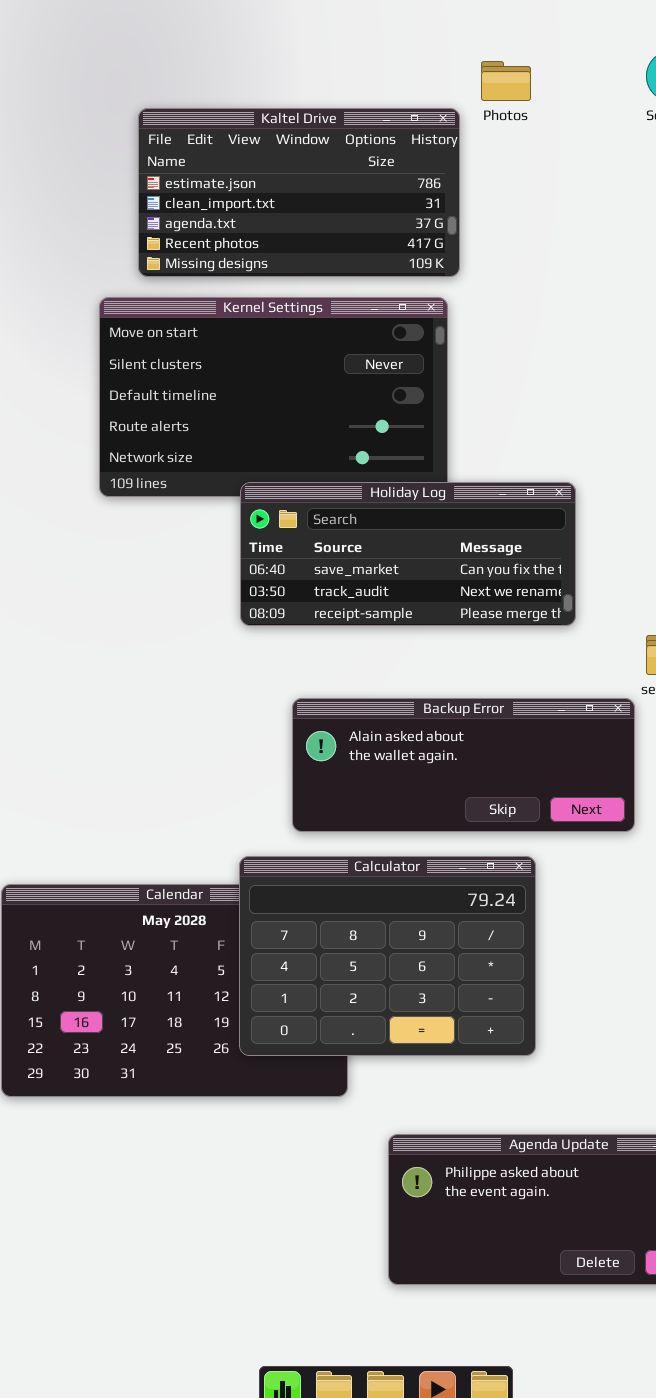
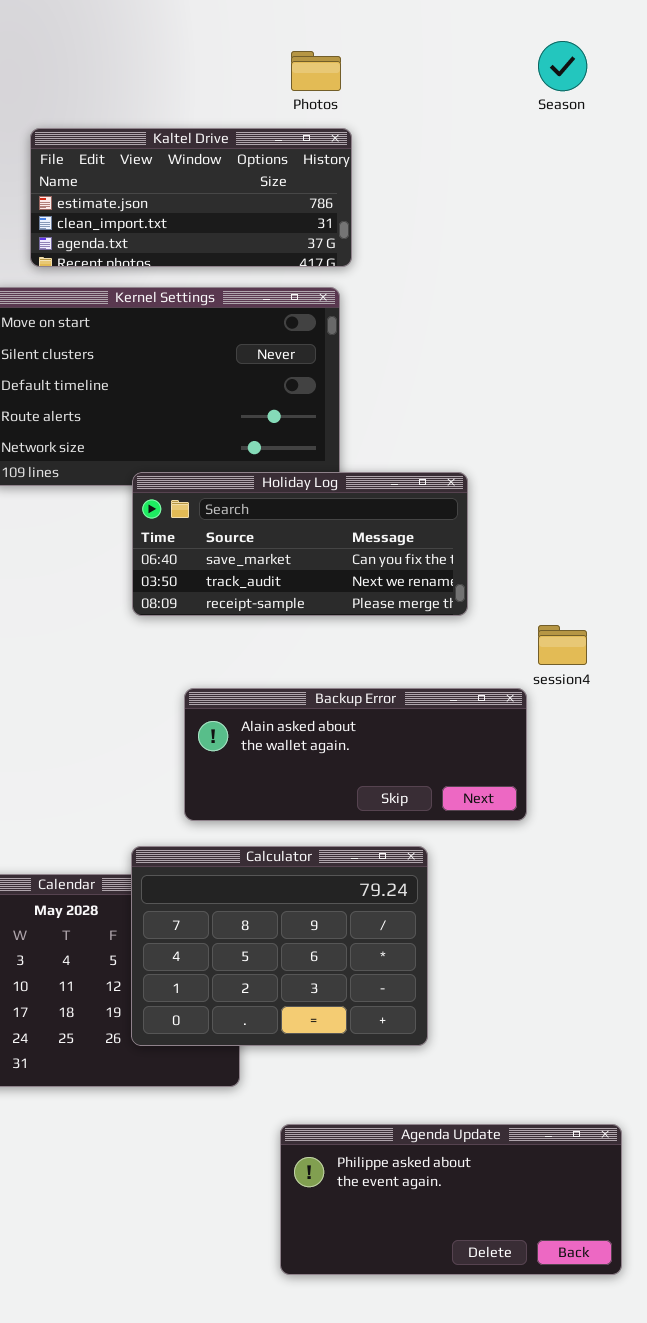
Photos: [481,61,531,101] -> [291,51,341,91], moved
Kaltel Drive: [138,108,460,277] -> [30,128,352,267], resized

